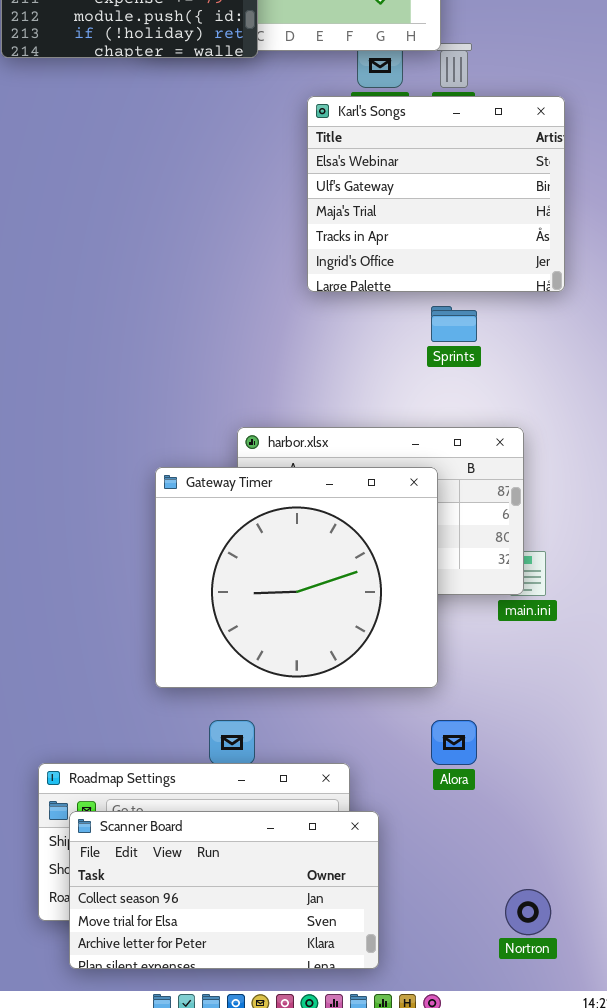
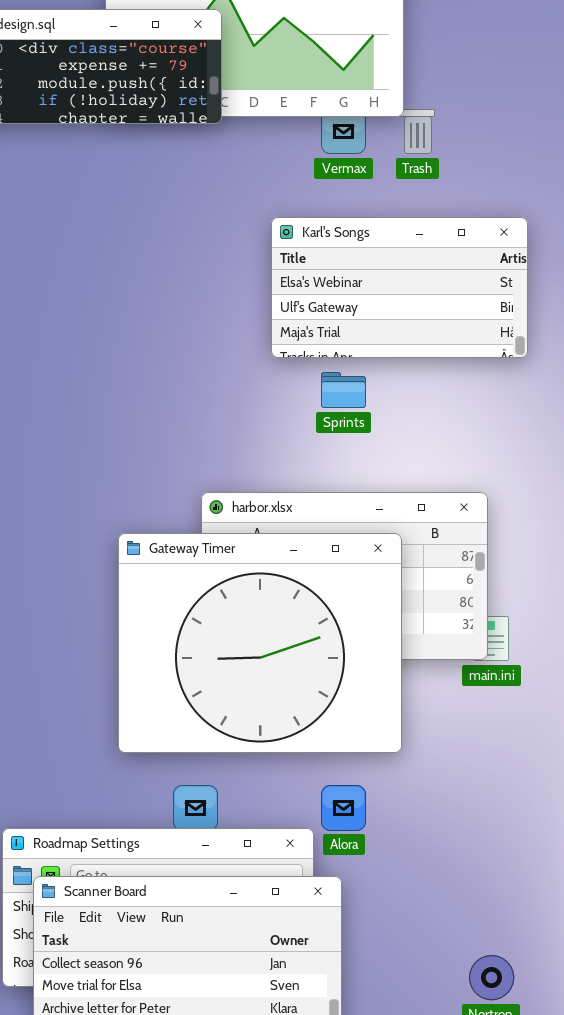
Karl's Songs: [307,96,565,292] -> [271,217,528,358], resized
Sprints: [431,306,477,342] -> [321,372,366,408], moved
Alora: [431,720,477,765] -> [321,785,366,831], moved

